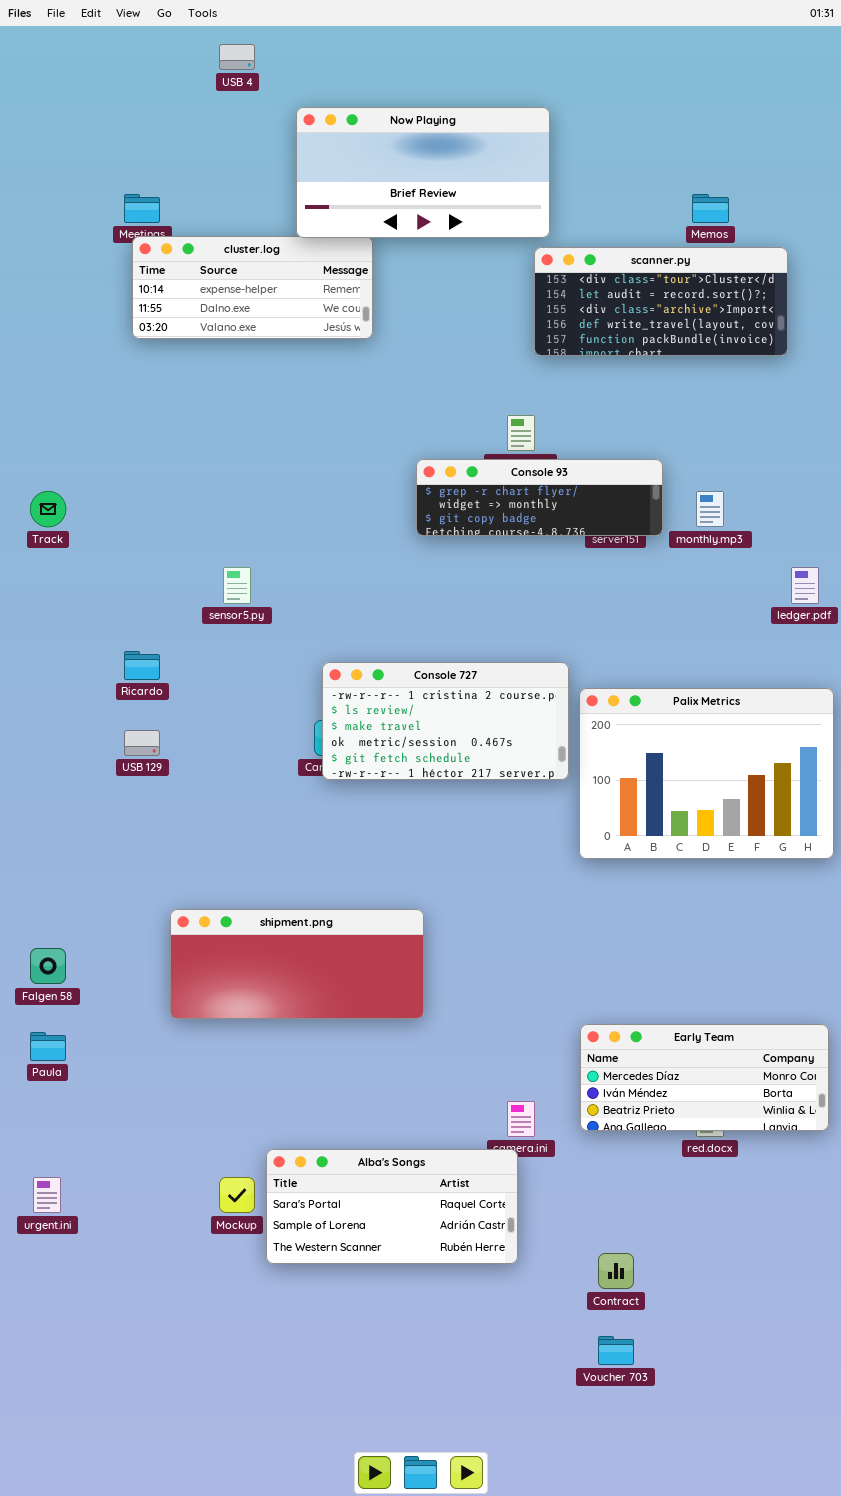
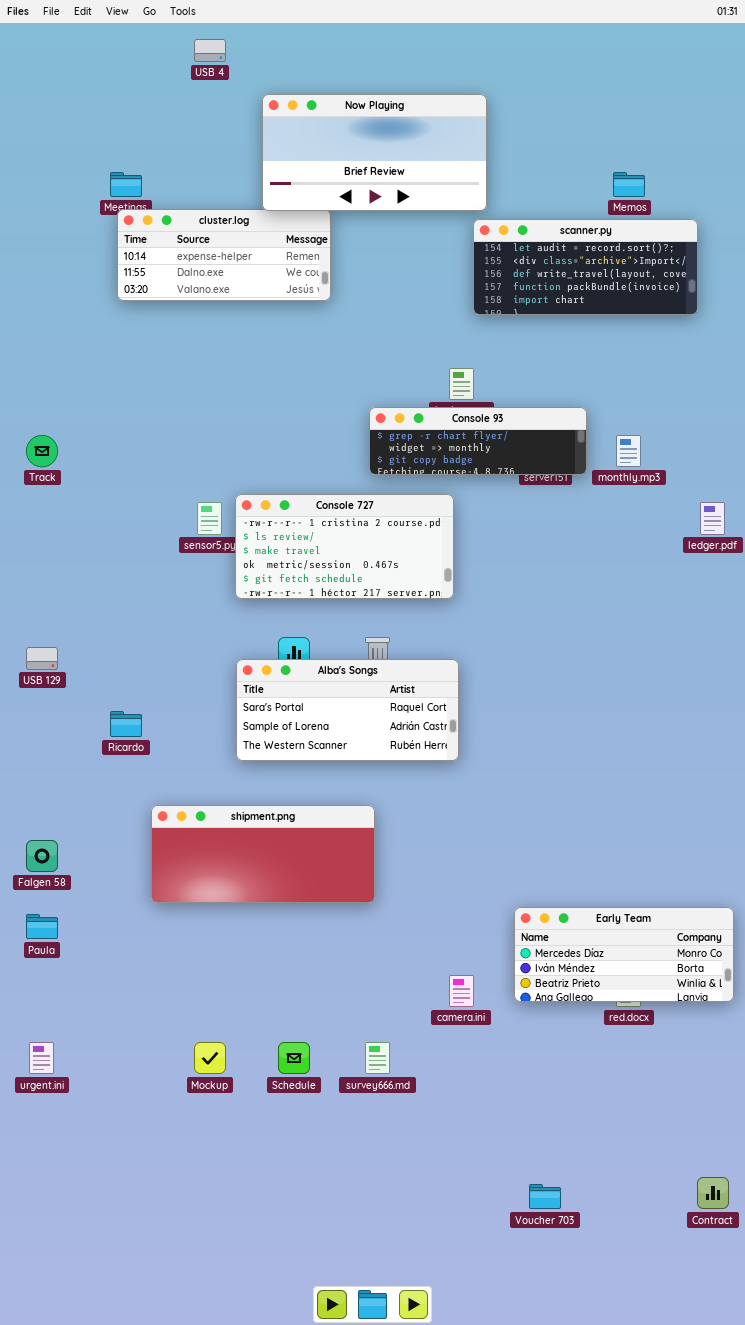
scanner.py: [534,247,788,356] -> [473,219,698,315], scrolled down 1 row
Ricardo: [124,651,160,680] -> [110,711,142,737], moved
Console 727: [322,662,569,780] -> [235,494,454,599], moved
Palix Metrics: [579,688,834,859] -> none, closed
USB 129: [124,730,160,756] -> [26,647,58,670], moved
Alba's Songs: [266,1149,518,1264] -> [236,659,459,761], moved
Contract: [598,1253,634,1289] -> [697,1177,729,1209], moved

